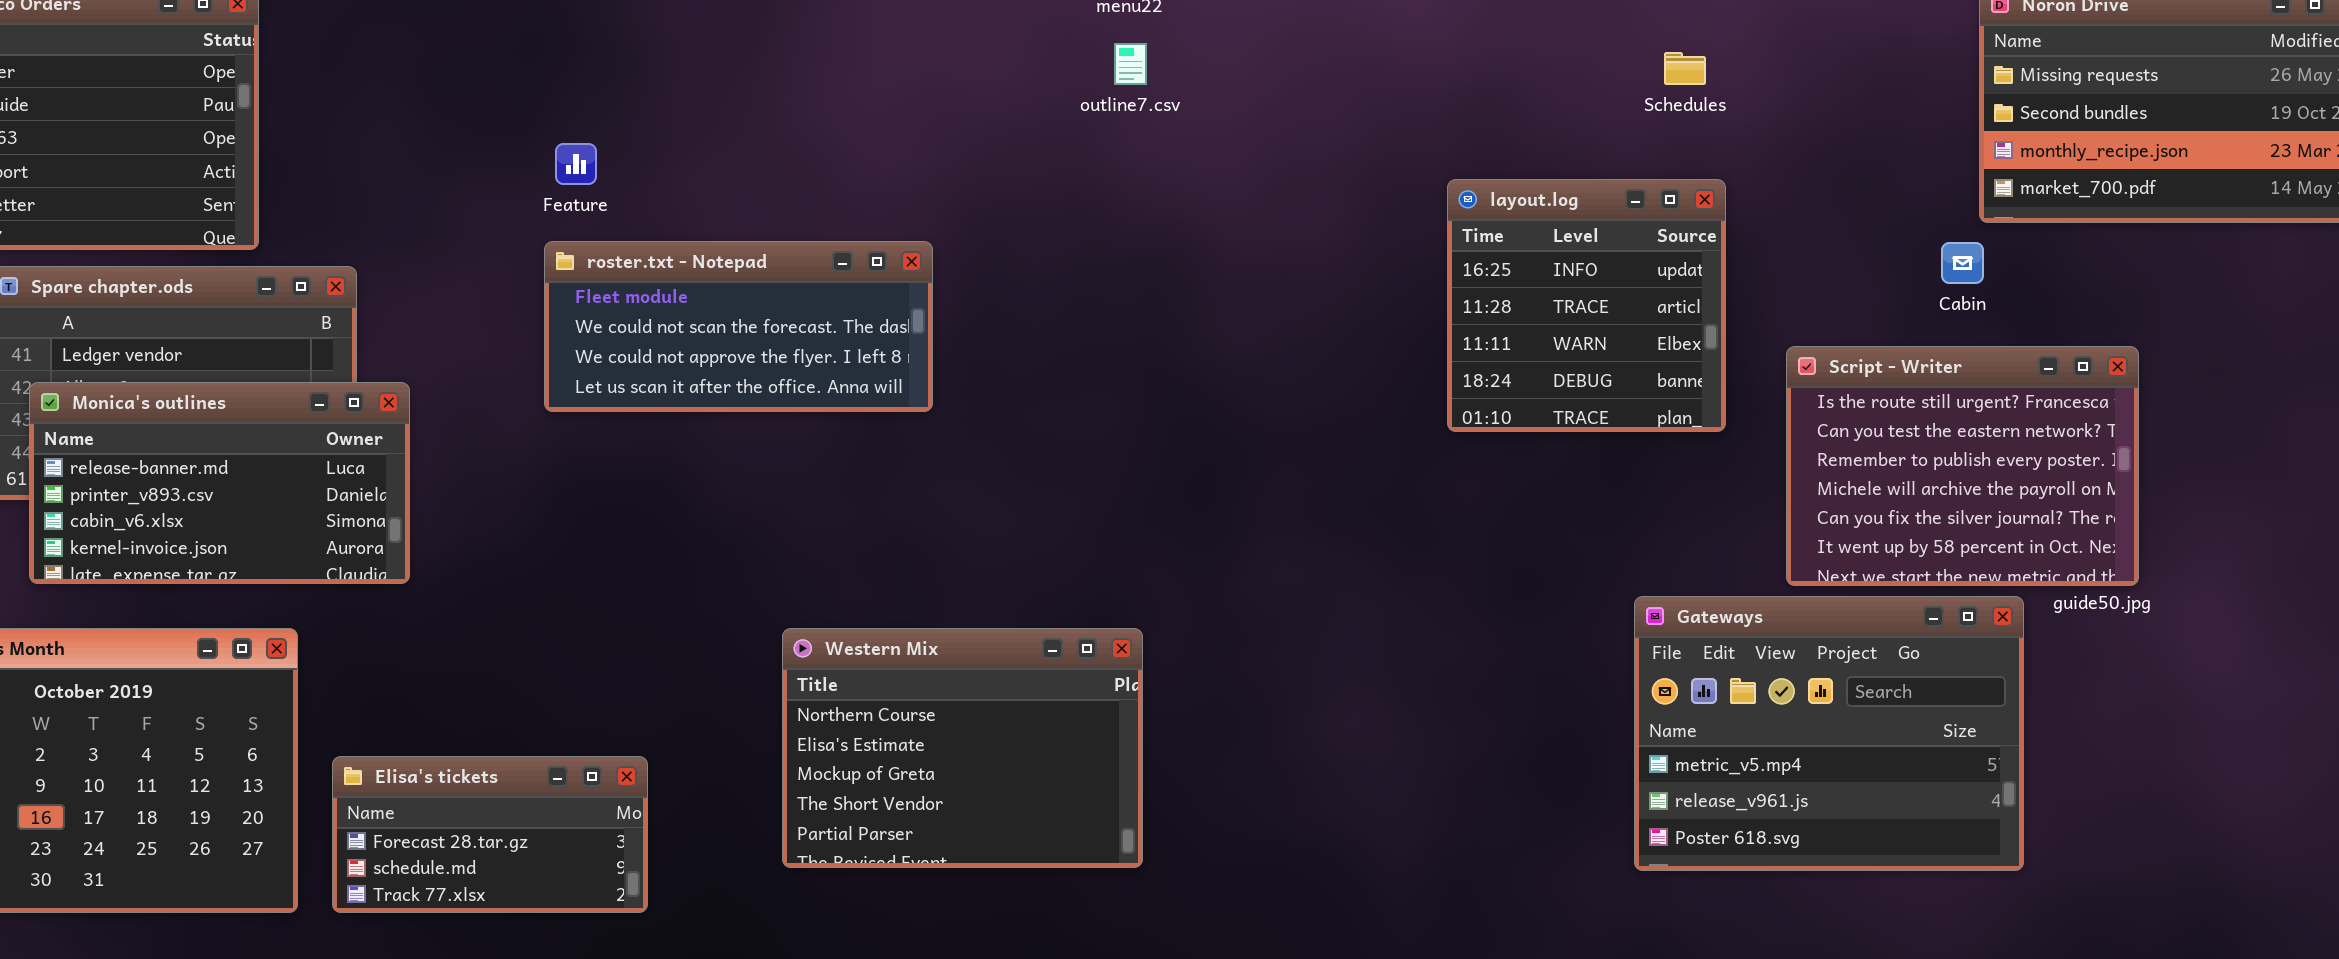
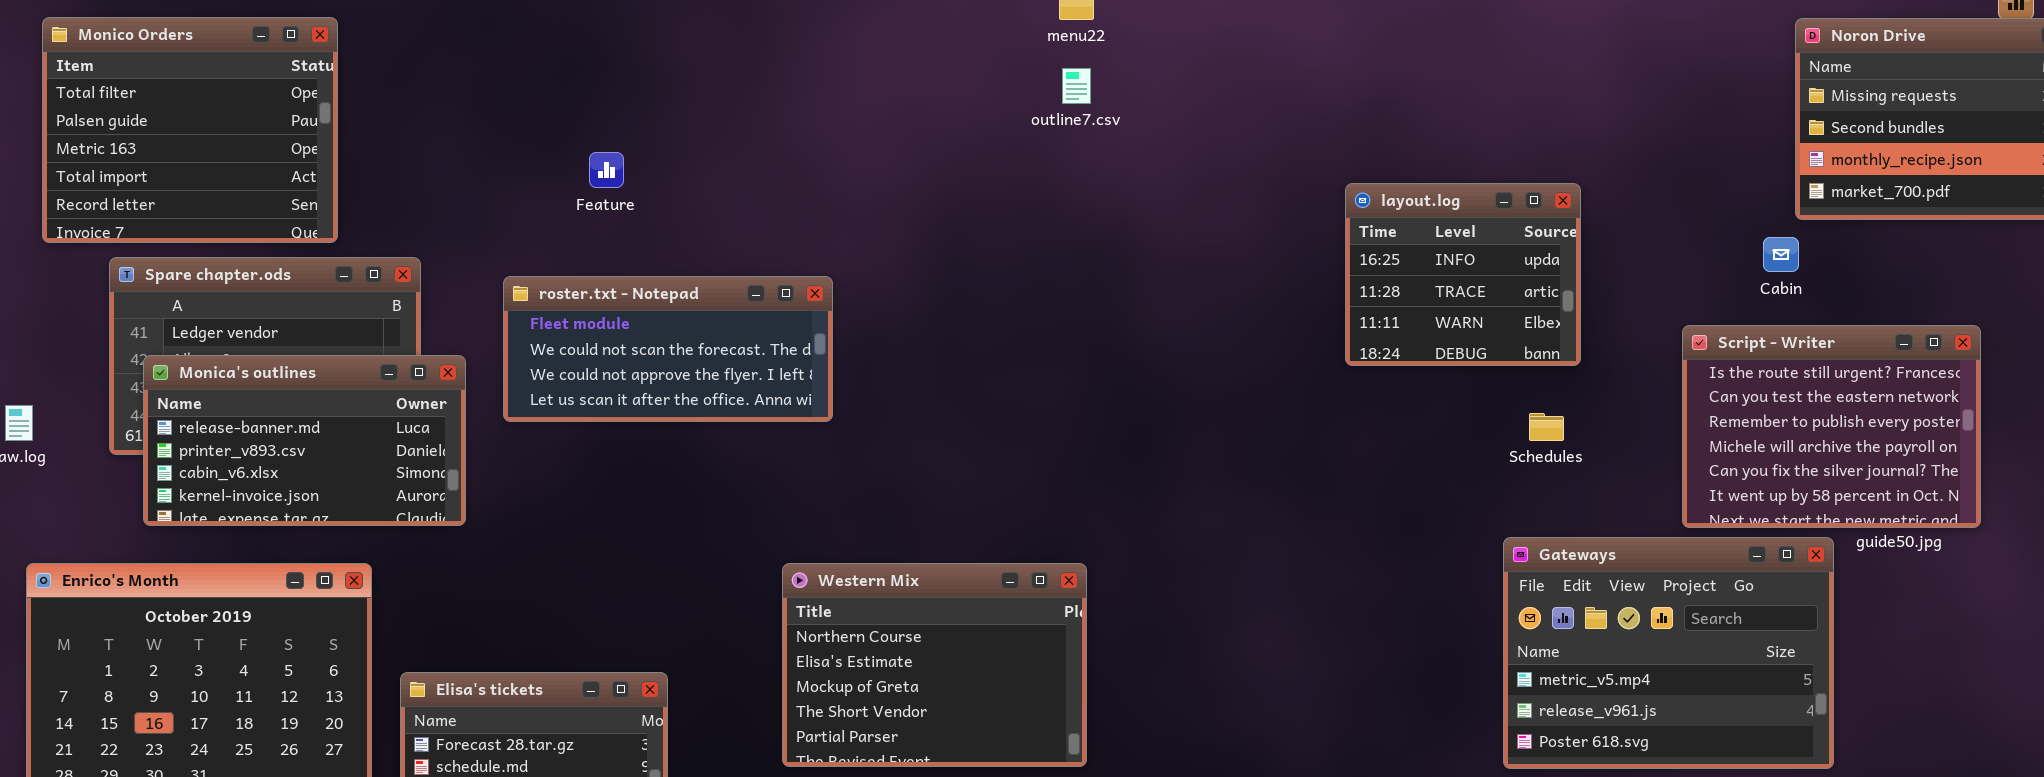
Schedules: [1664,52,1706,85] -> [1529,413,1564,441], moved
layout.log: [1447,179,1726,432] -> [1345,183,1581,366], resized
roster.txt - Notepad: [544,241,933,412] -> [503,276,833,422], moved
Script - Writer: [1786,346,2139,586] -> [1682,325,1981,528], moved

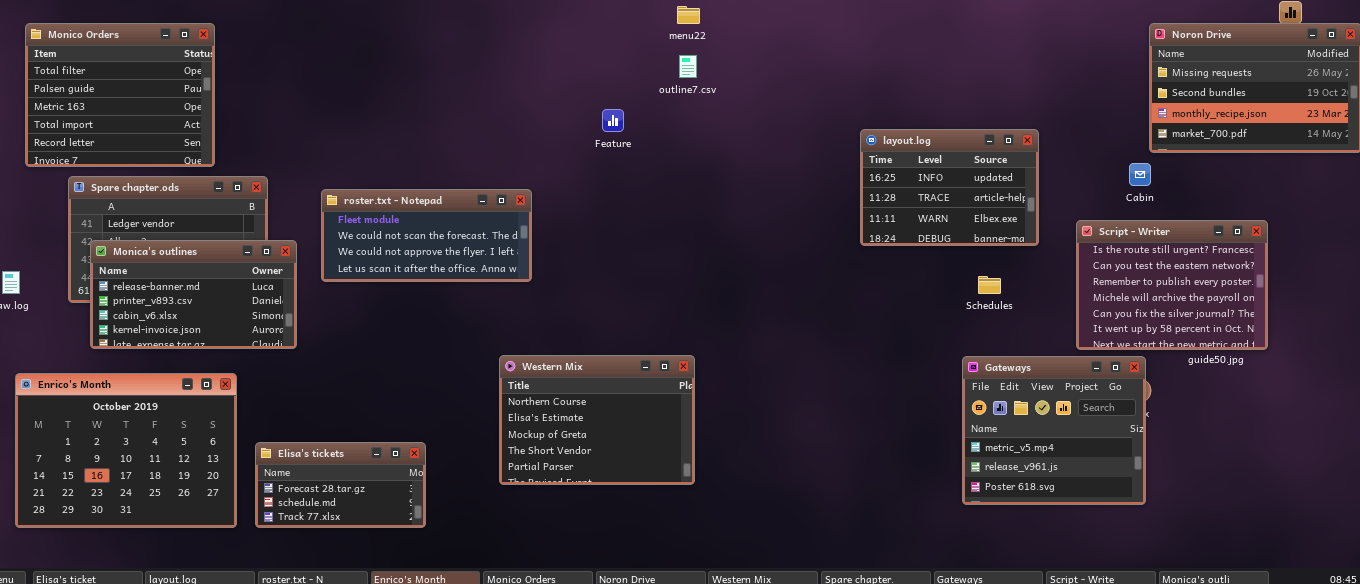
Feature: [589,152,624,188] -> [602,109,624,132], moved
layout.log: [1345,183,1581,366] -> [860,129,1039,246], resized
Gateways: [1503,537,1834,769] -> [962,356,1146,505], resized
Western Mix: [782,563,1087,767] -> [499,355,695,485], moved

